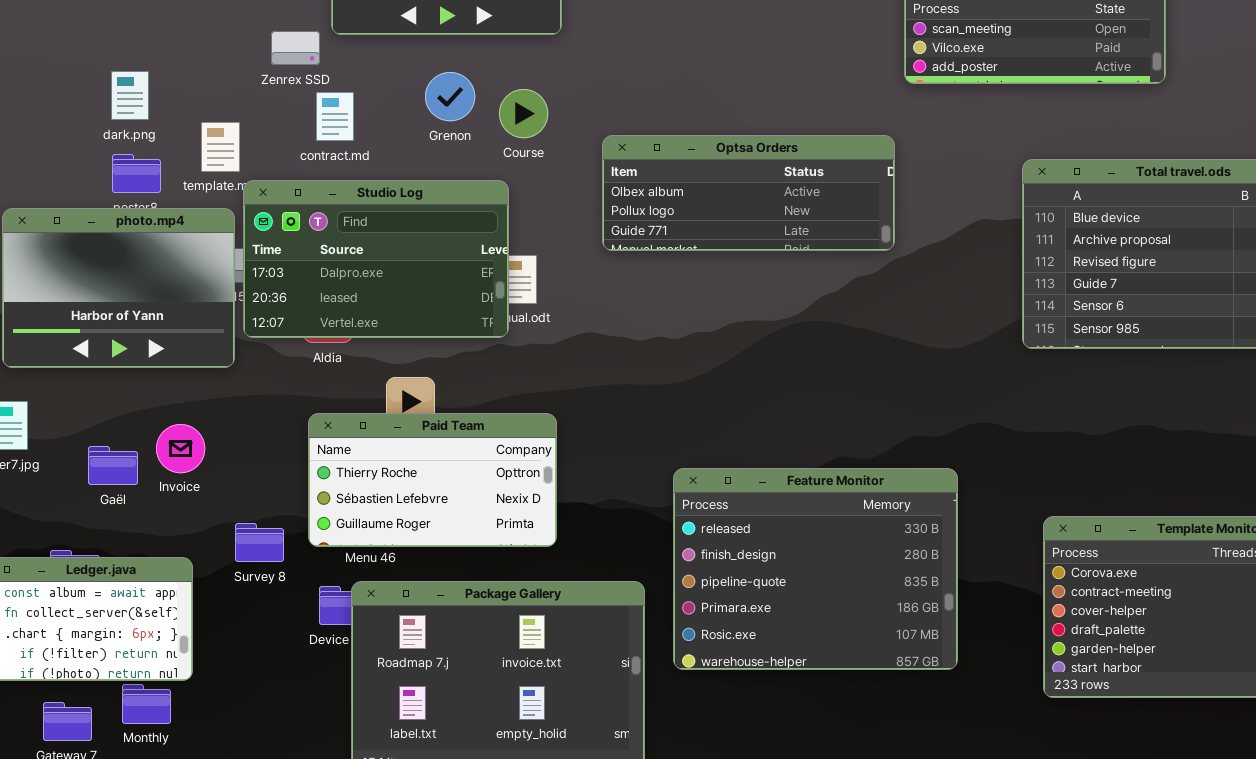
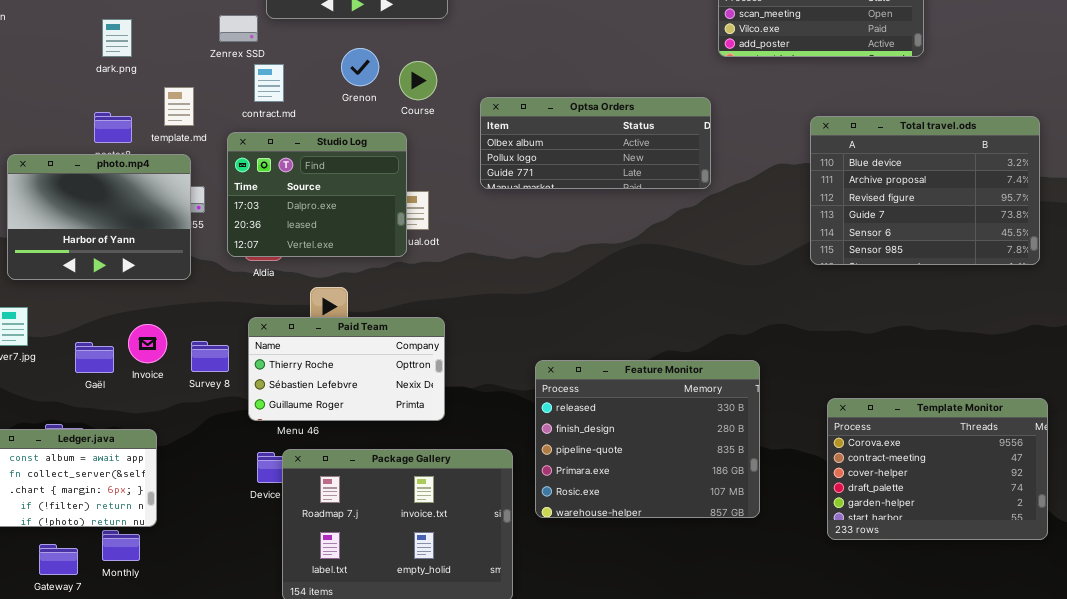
dark.png: [111,71,149,120] -> [102,19,132,57], moved
Studio Log: [243,180,509,338] -> [227,132,407,257], resized
Survey 8: [235,523,284,562] -> [191,341,229,372], moved

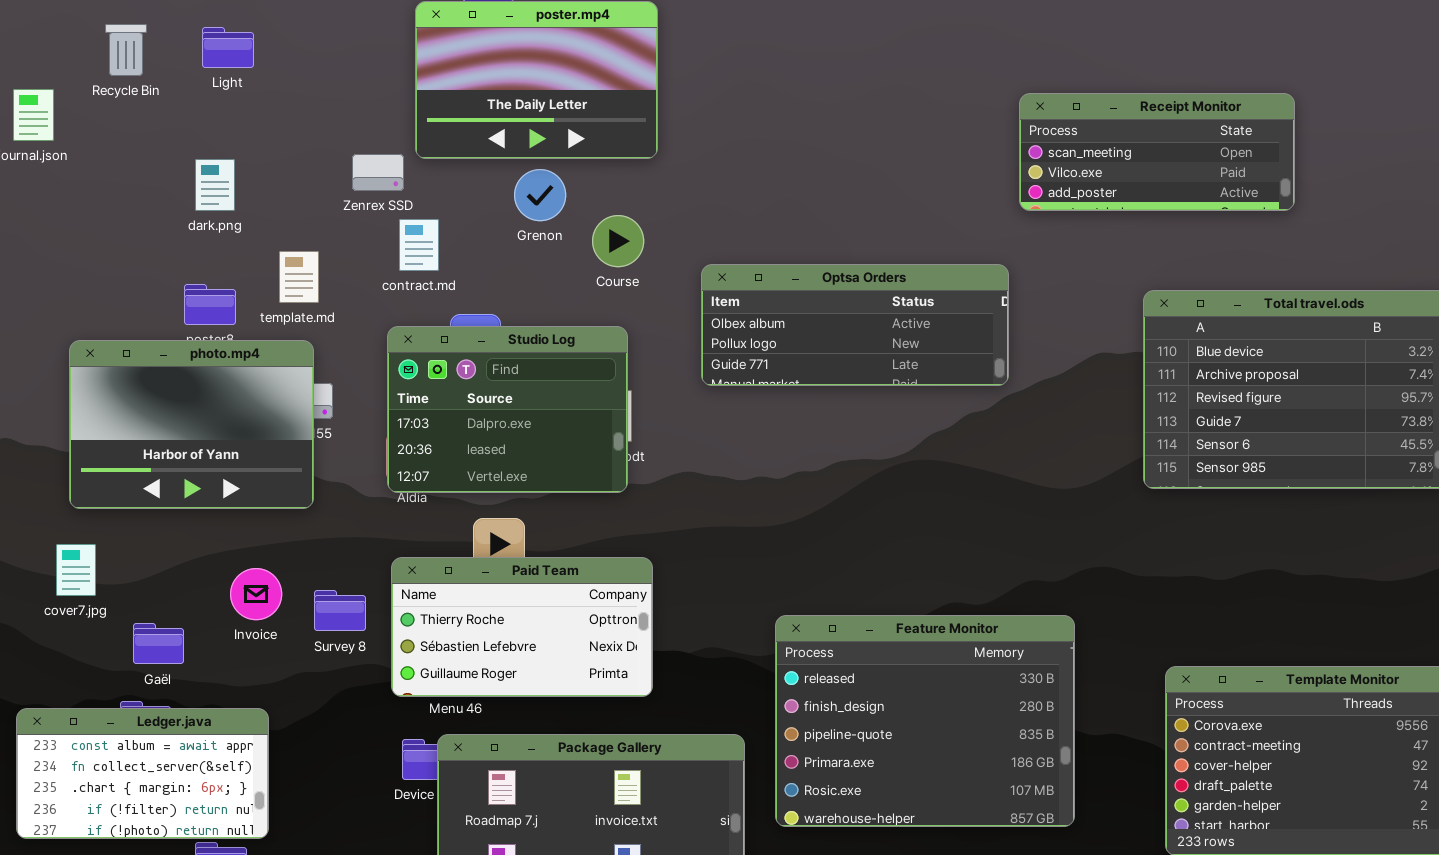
Grenon: [341,48,379,86] -> [514,169,566,221], moved
Studio Log: [227,132,407,257] -> [387,326,628,493], moved
Gaël: [75,342,114,373] -> [133,623,184,664], moved

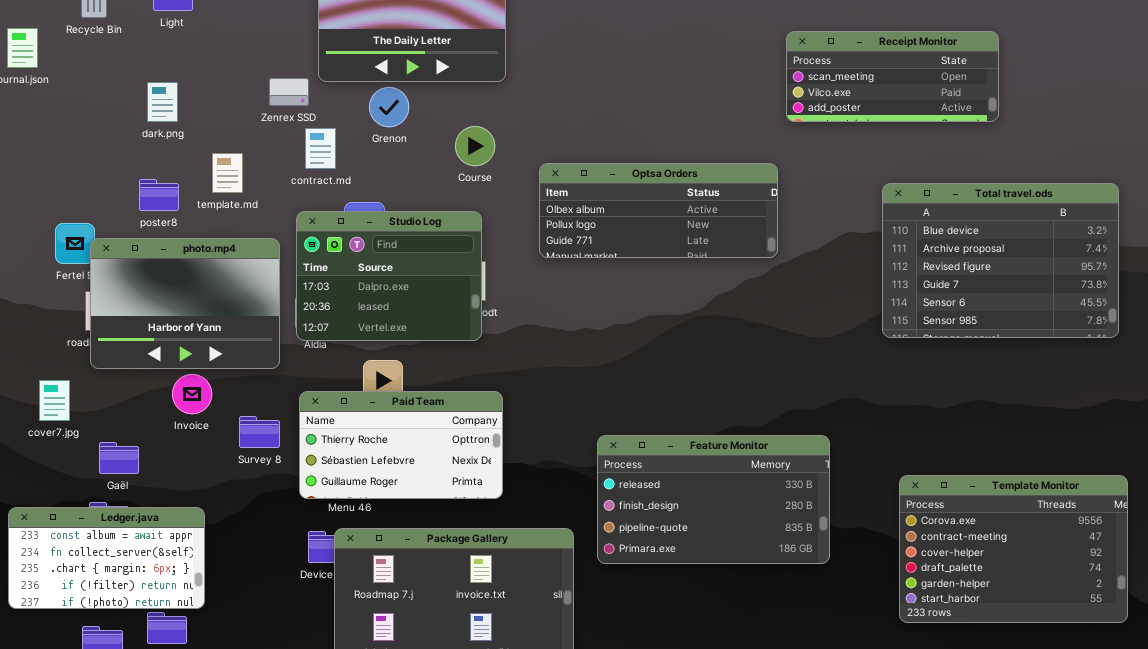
Grenon: [514,169,566,221] -> [369,87,409,127], moved
photo.mp4: [69,340,314,509] -> [90,238,280,369], moved
Invoice: [230,568,282,620] -> [172,374,212,414], moved
Feature Monitor: [775,615,1075,827] -> [597,435,830,564], resized

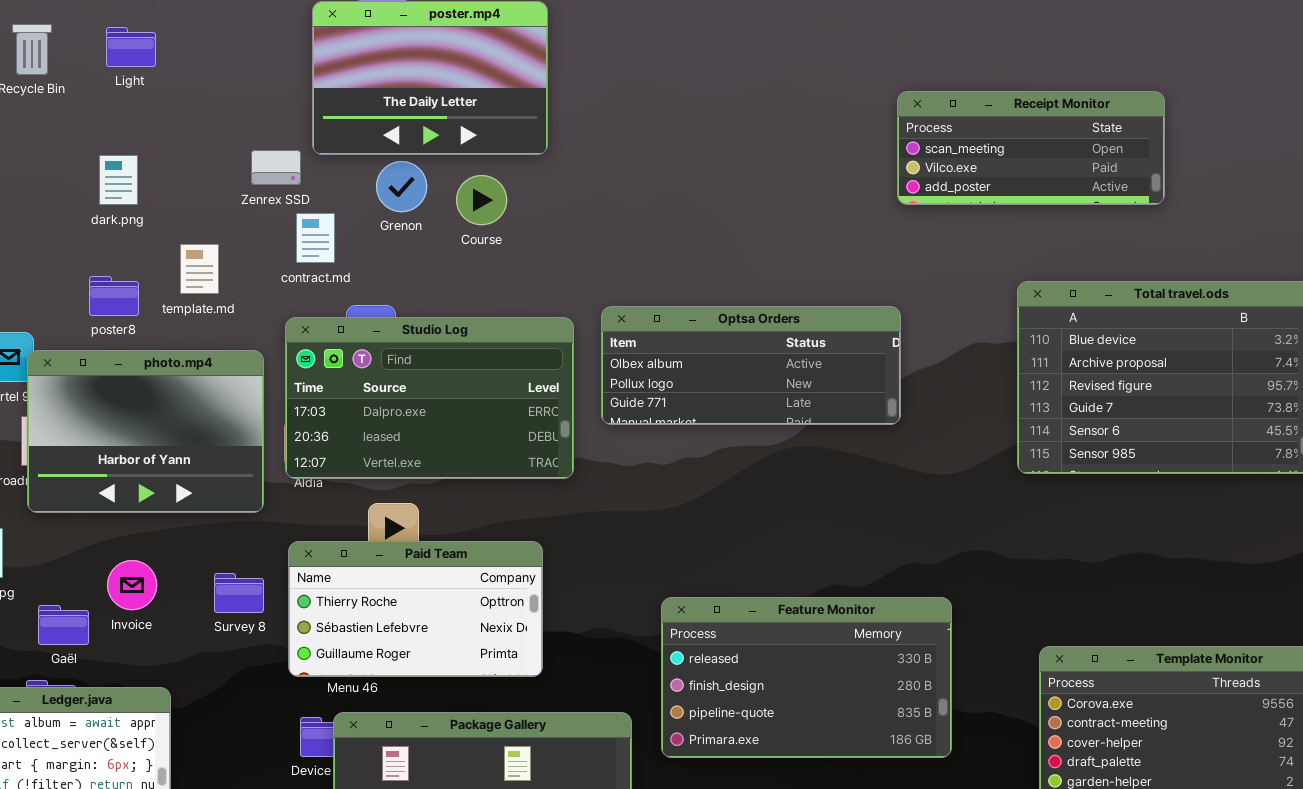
Course: [455,126,495,166] -> [456,175,507,225], moved
Optsa Orders: [539,163,778,258] -> [601,306,901,425], moved
Studio Log: [296,211,482,341] -> [285,317,574,479], resized
Invoice: [172,374,212,414] -> [107,560,157,610], moved

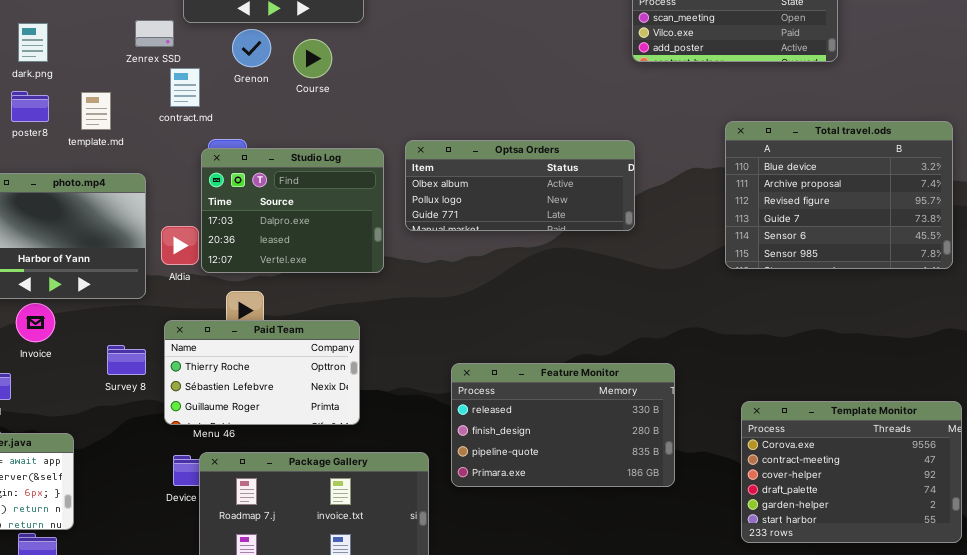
poster8: [89,276,139,316] -> [11,91,49,122], moved
Studio Log: [285,317,574,479] -> [201,148,384,273], resized
Invoice: [107,560,157,610] -> [16,303,55,342], moved

